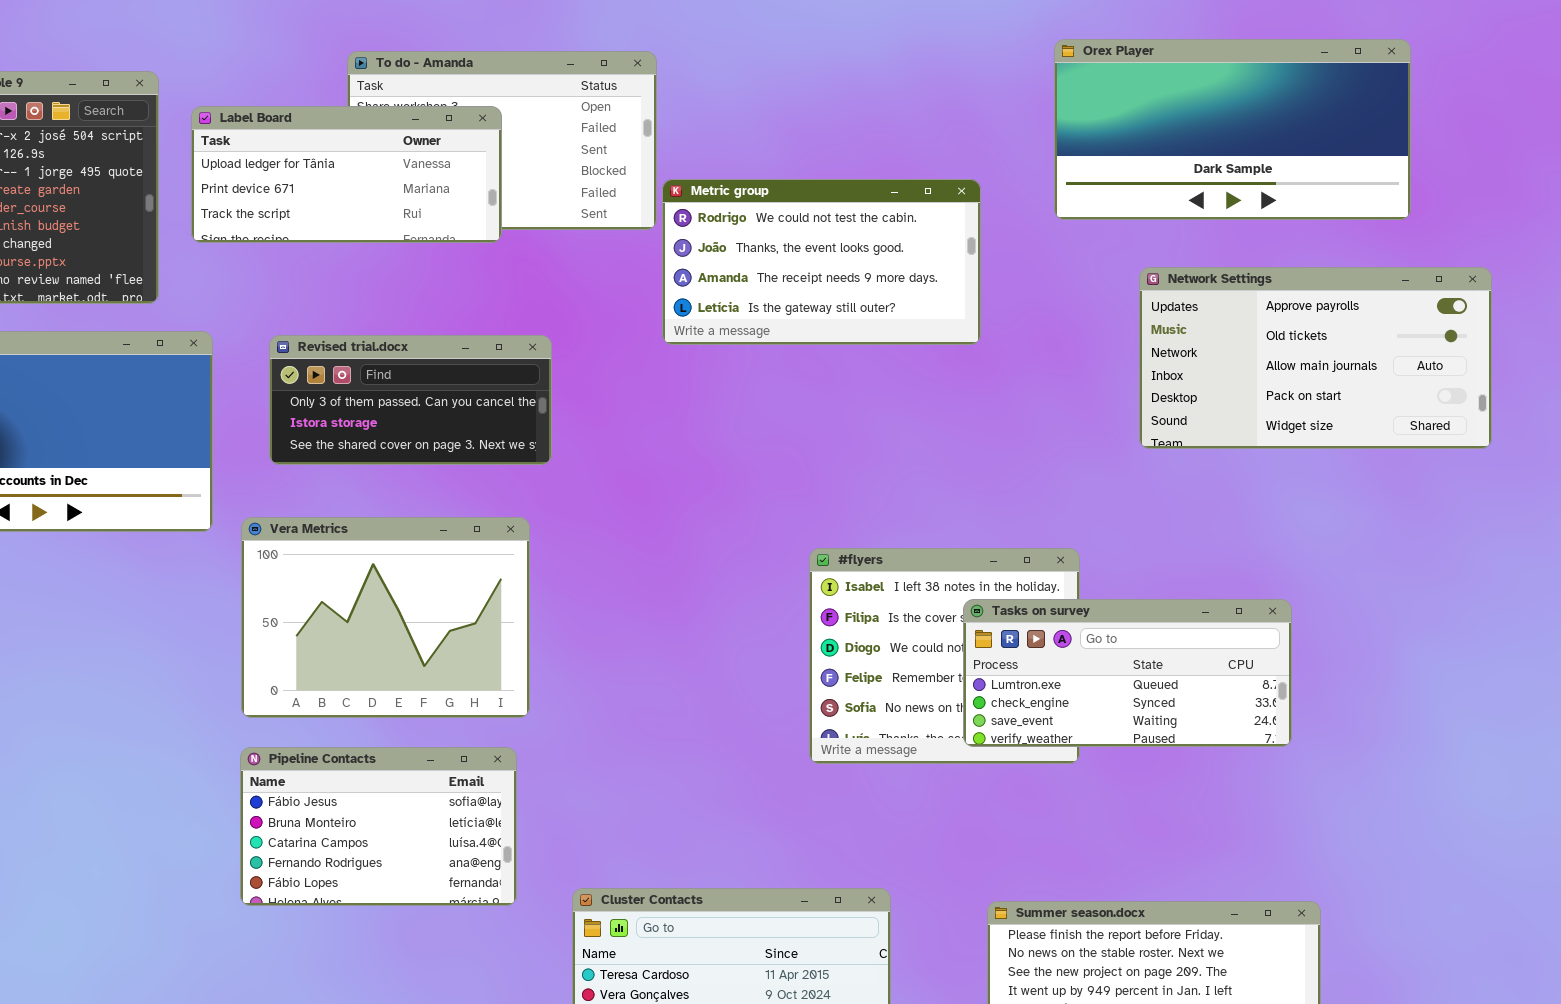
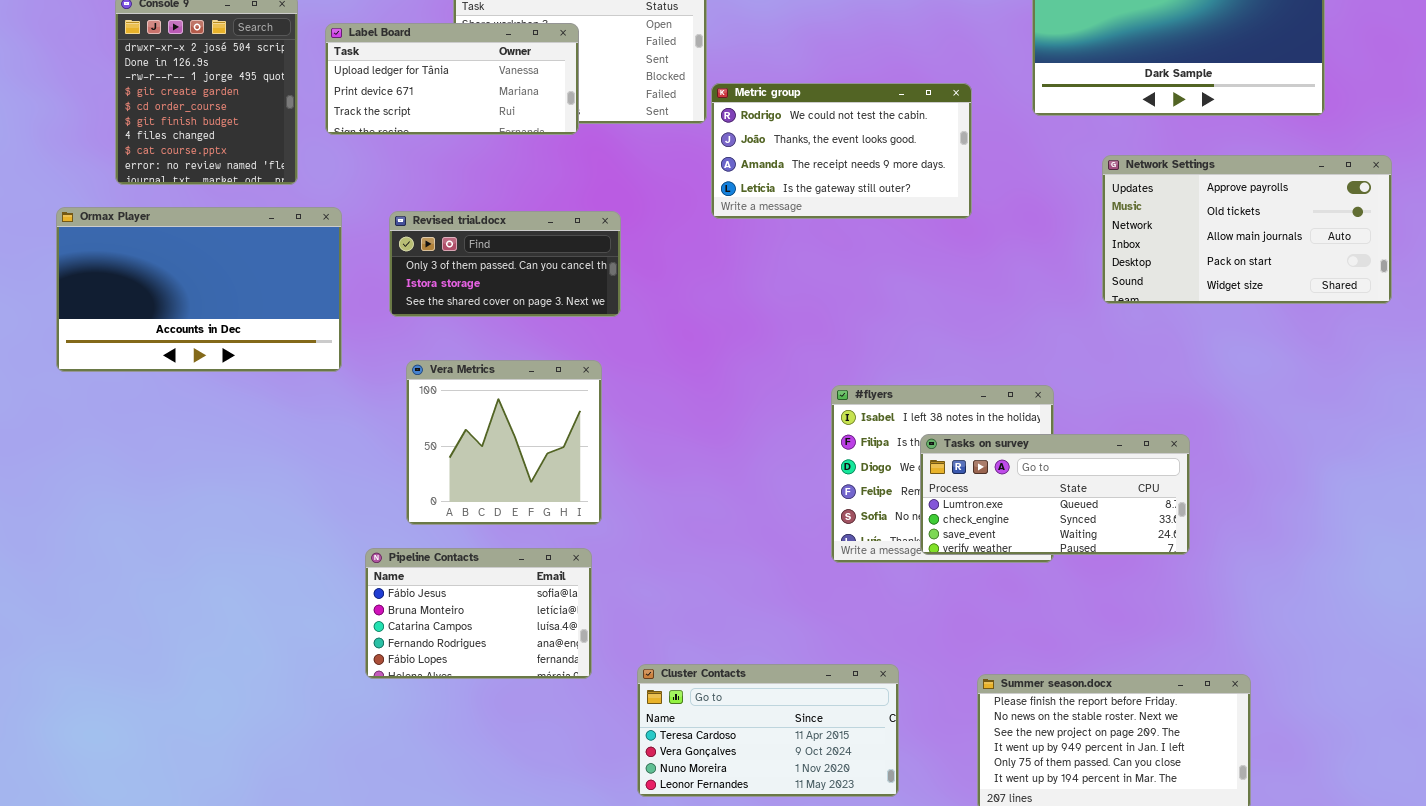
Vera Metrics: [241,517,530,718] -> [406,360,602,525], resized
Tasks on survey: [963,599,1292,747] -> [920,434,1190,555], moved

